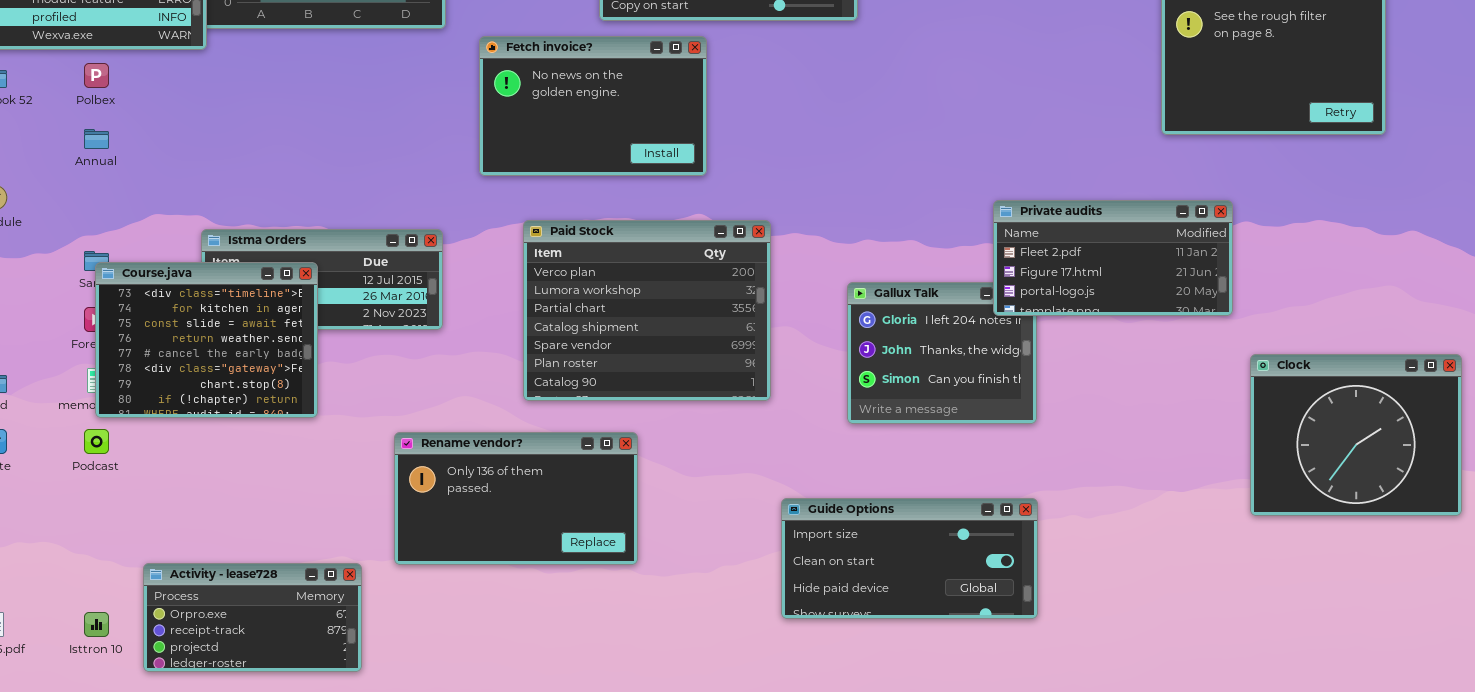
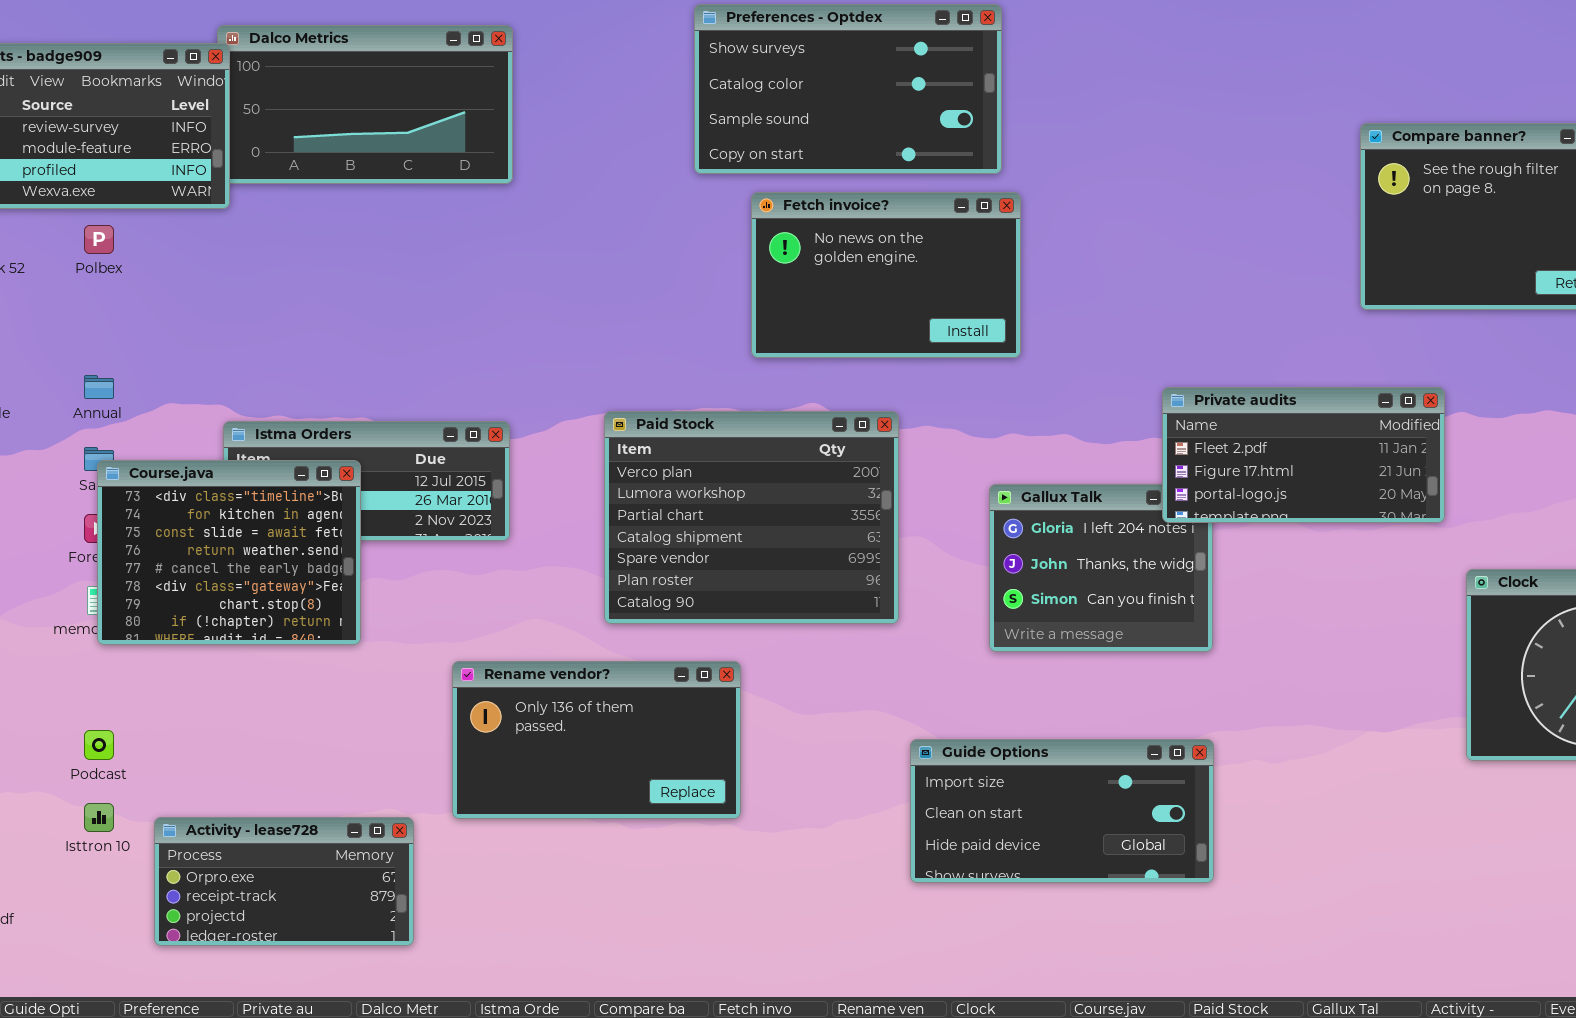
Fetch invoice?: [479,36,707,176] -> [751,192,1021,358], moved
Annual: [84,129,109,149] -> [84,375,114,399], moved
Podcast: [84,429,109,454] -> [84,730,114,760], moved
Isttron 10: [84,612,109,637] -> [84,803,114,832], moved

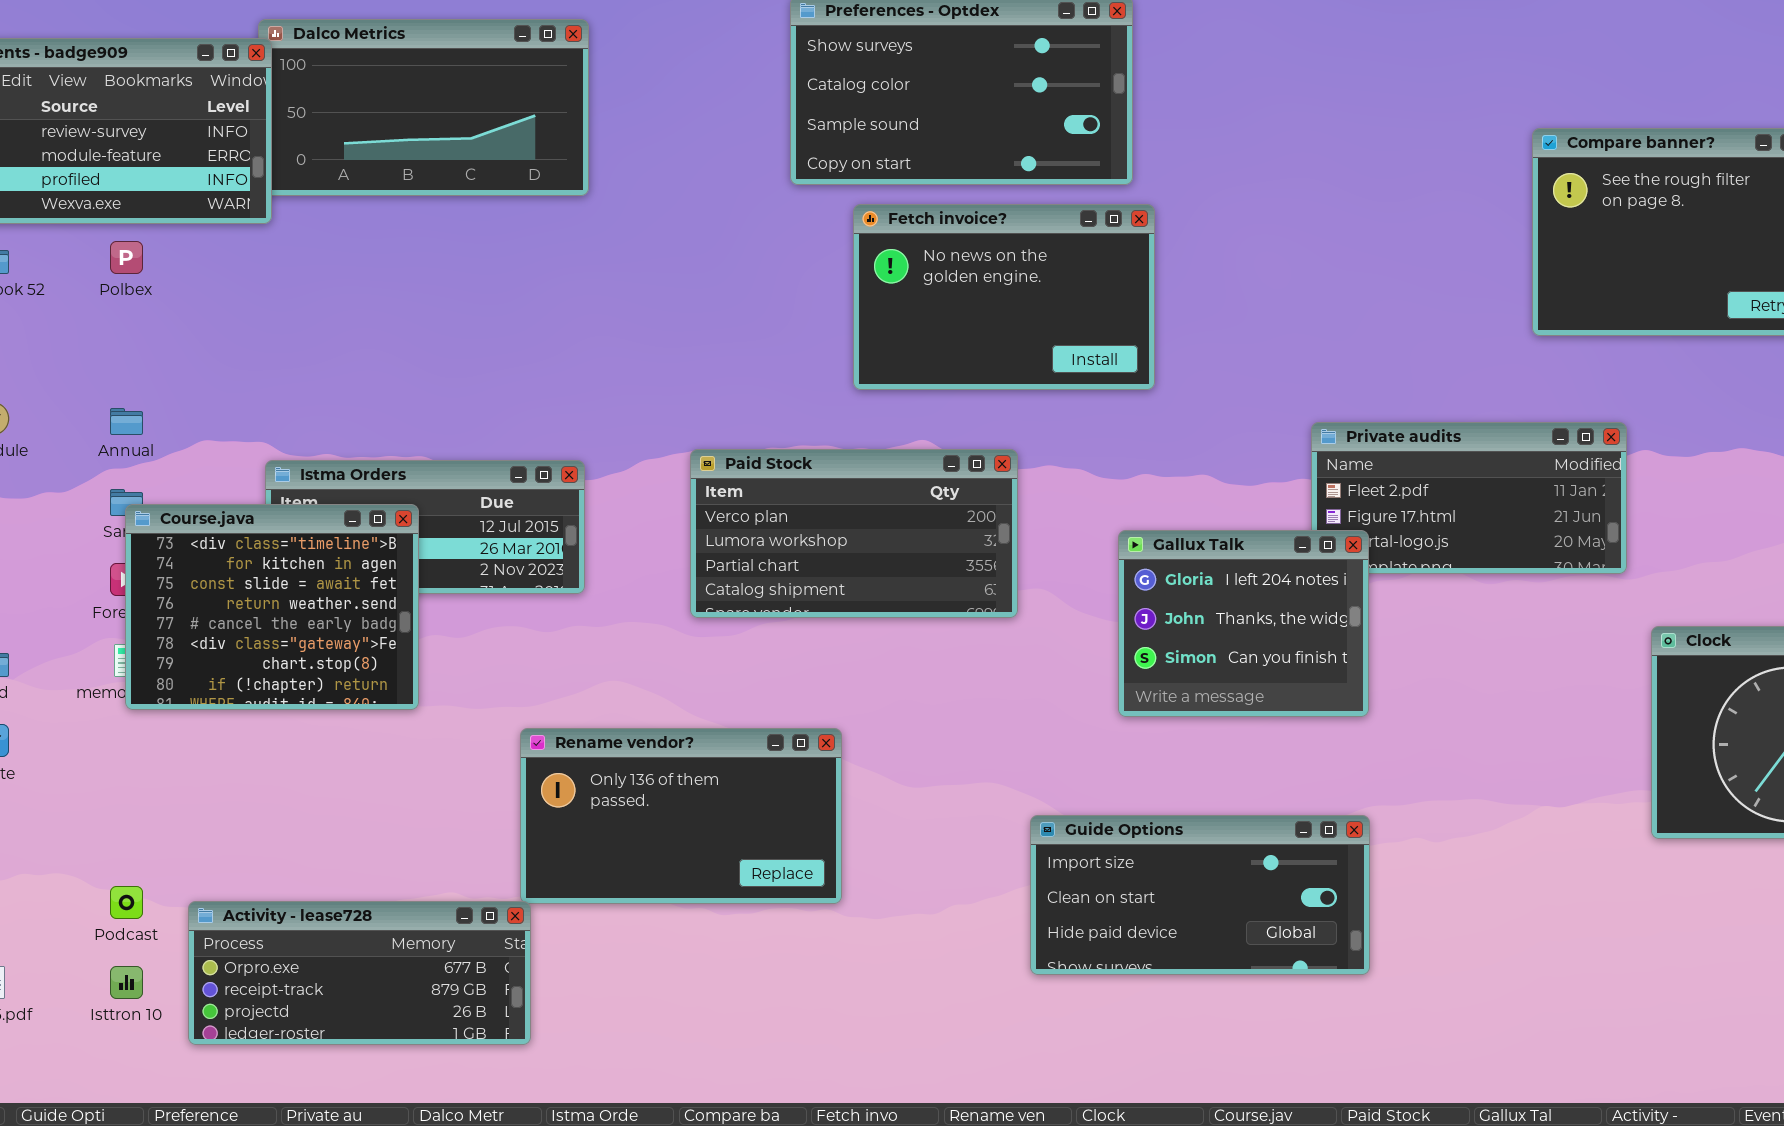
Paid Stock: [604,411,899,624] -> [690,449,1018,618], resized
Gallux Talk: [989,484,1213,652] -> [1118,530,1369,717], raised
Podcast: [84,730,114,760] -> [110,886,143,919], moved
Isttron 10: [84,803,114,832] -> [110,966,143,999], moved
Activity - lease728: [154,817,414,946] -> [188,901,531,1045], resized

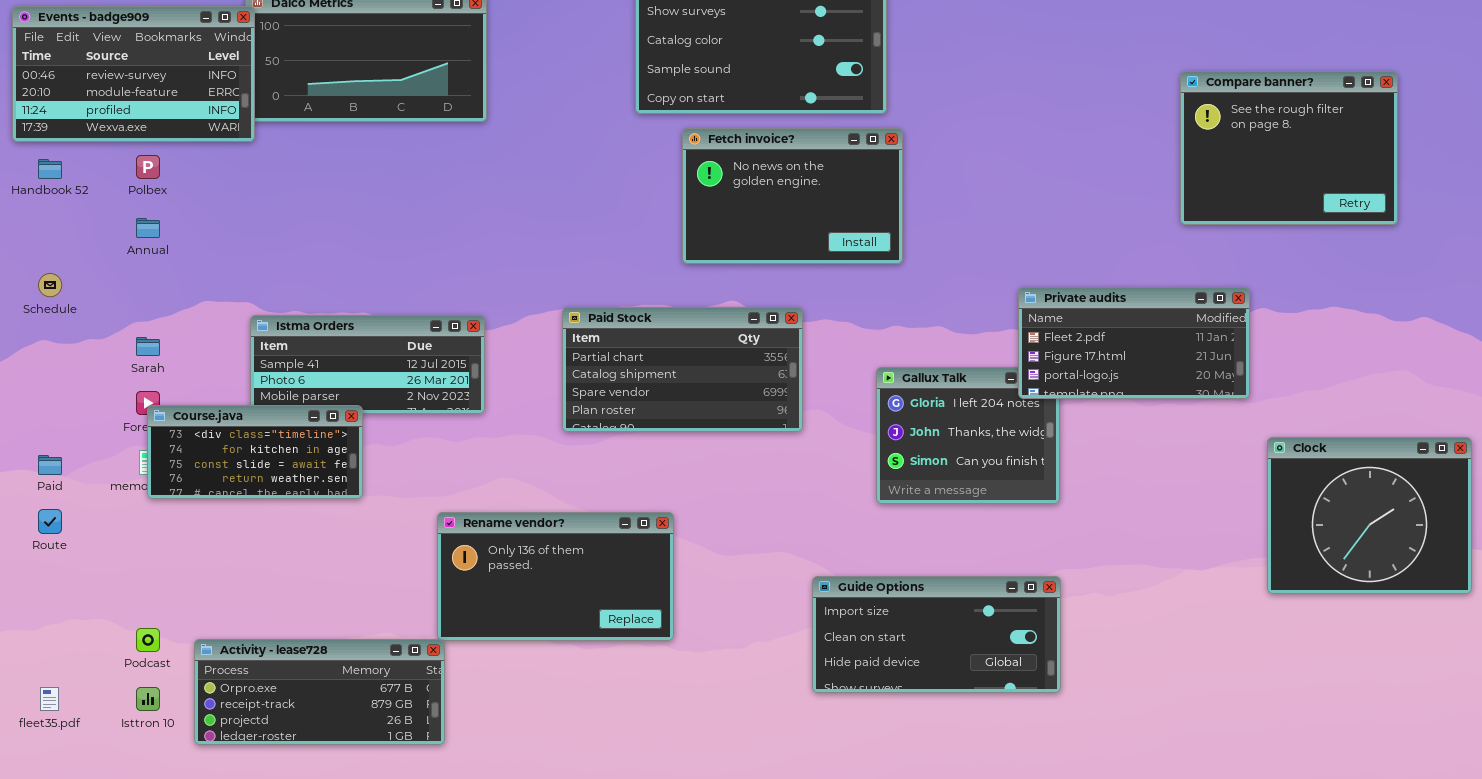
Annual: [110,408,143,435] -> [136,218,160,238], moved
Private audits: [1311,422,1627,574] -> [1018,287,1250,399], raised
Paid Stock: [690,449,1018,618] -> [562,307,803,432], scrolled down 2 rows
Course.java: [125,504,419,710] -> [147,405,363,499], resized

